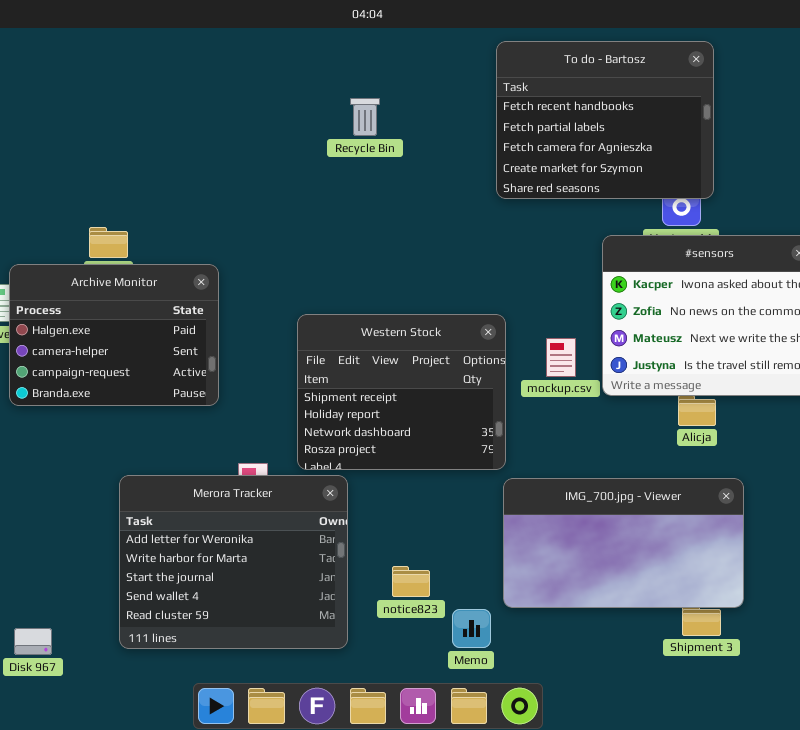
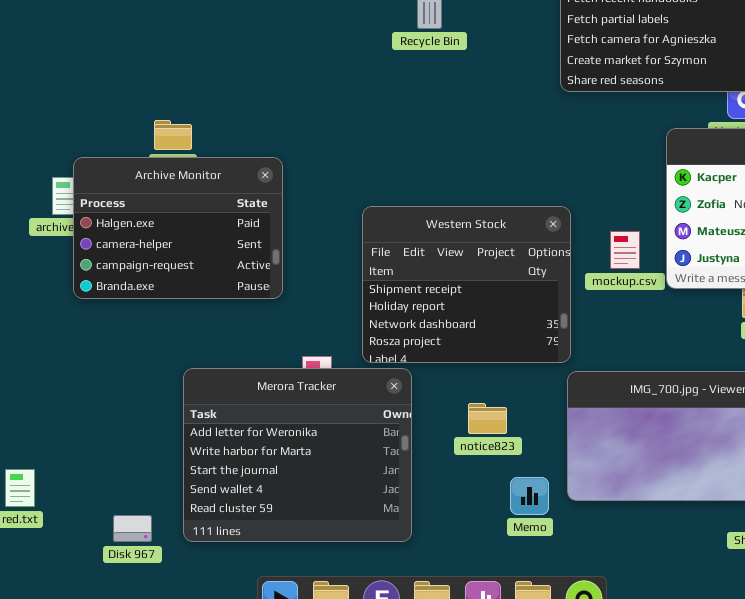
notice823: [392,566,430,597] -> [468,403,507,434], moved
Memo: [452,609,491,648] -> [510,477,549,515], moved
Disk 967: [14,628,52,655] -> [113,515,152,542], moved

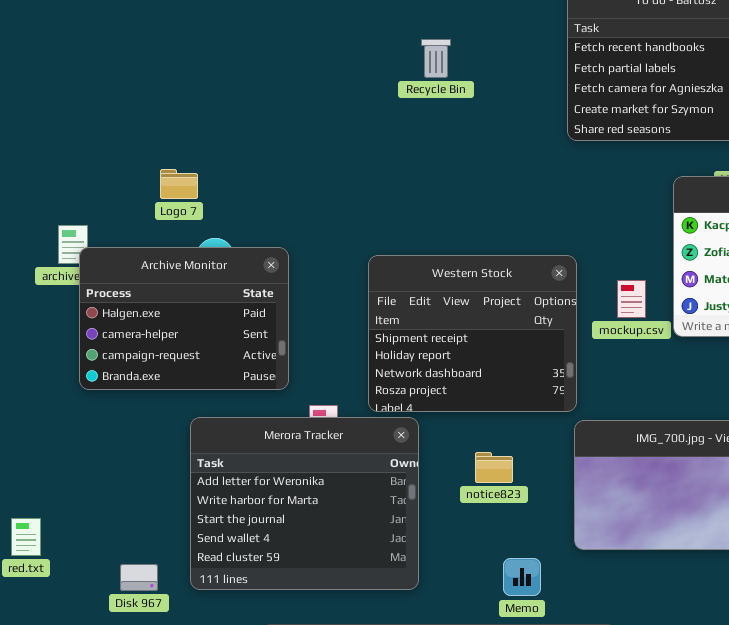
Archive Monitor: [73,157,283,299] -> [79,247,289,390], moved
Memo: [510,477,549,515] -> [503,558,541,596], moved

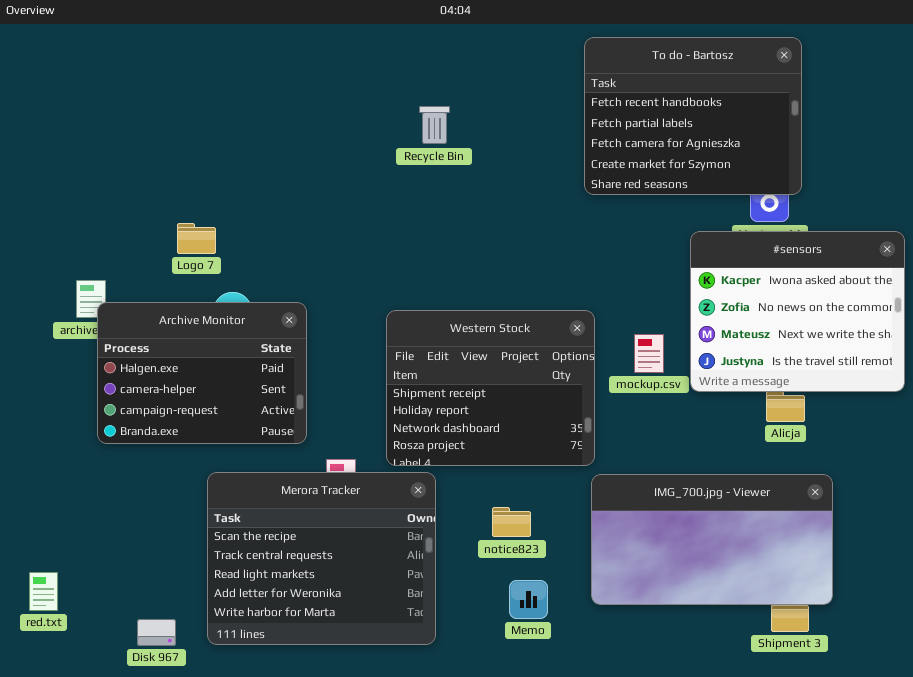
Recycle Bin: [421,39,451,78] -> [419,106,450,144], moved
Merora Tracker: [190,417,419,590] -> [207,472,436,645], scrolled up 3 rows
Memo: [503,558,541,596] -> [509,580,548,619], moved

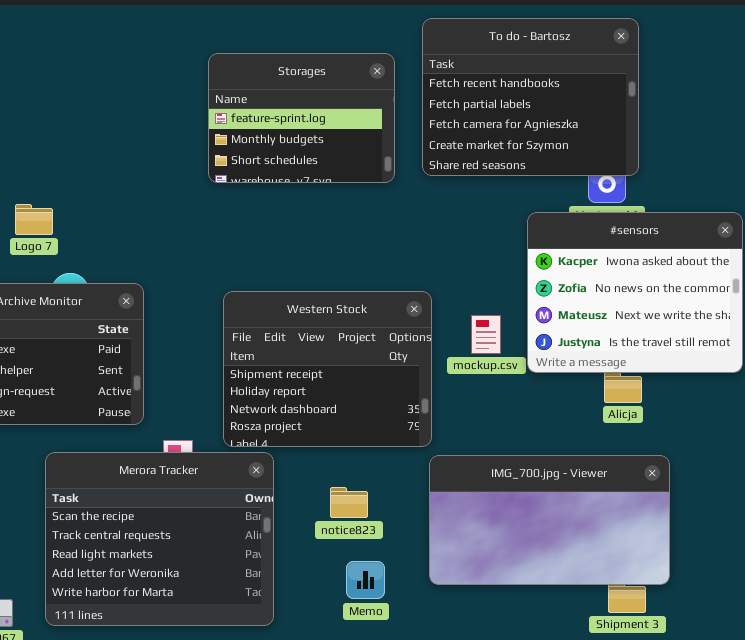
Storages: none -> [208,53,395,183], opened

